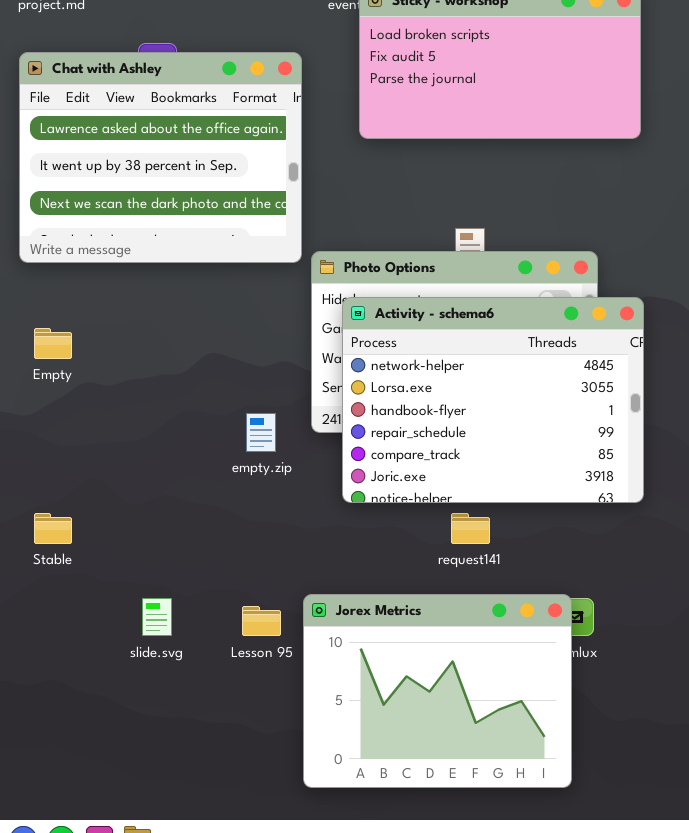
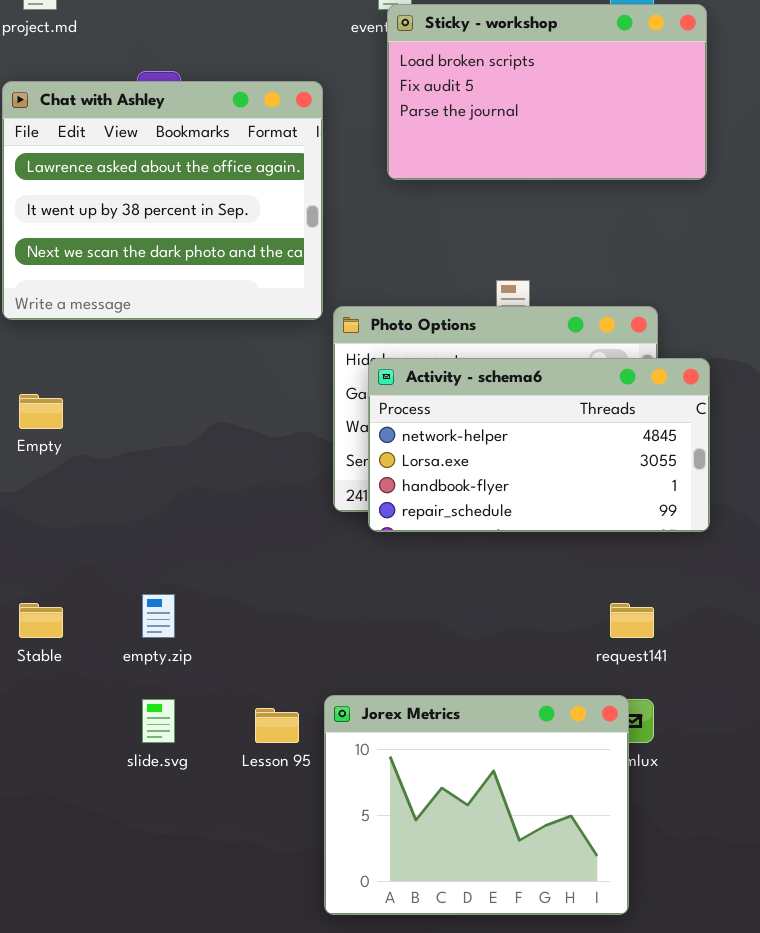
Activity - schema6: [342,297,644,503] -> [368,358,710,532], resized
empty.zip: [246,413,276,452] -> [142,594,175,638], moved
request141: [451,513,490,544] -> [610,603,654,638], moved

